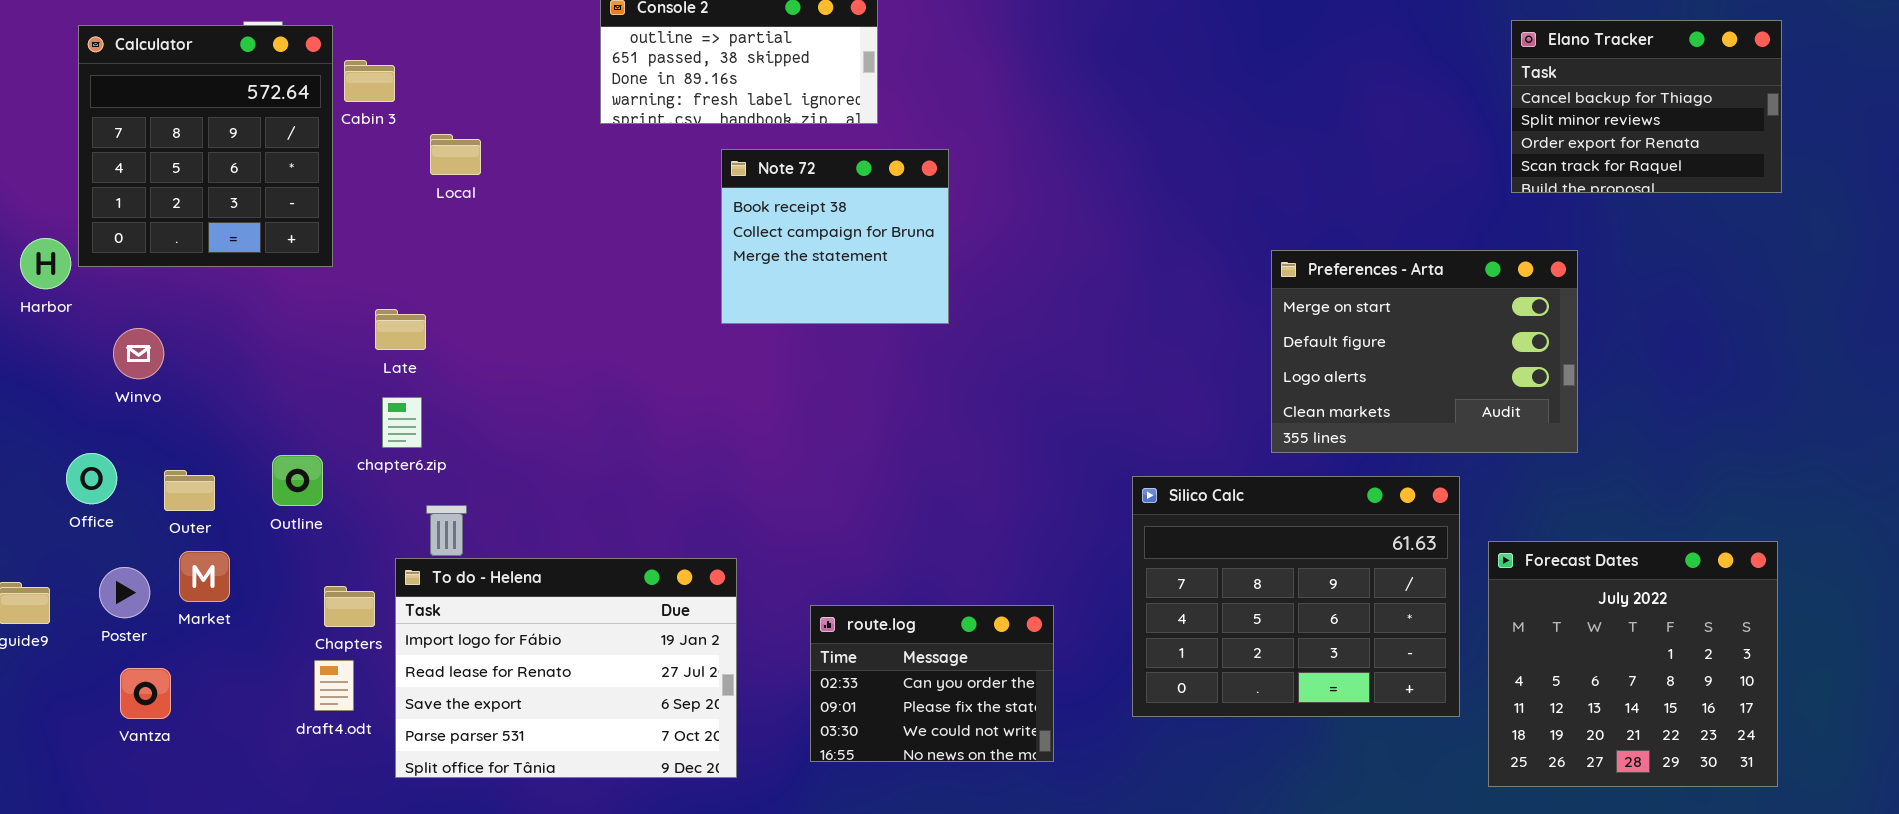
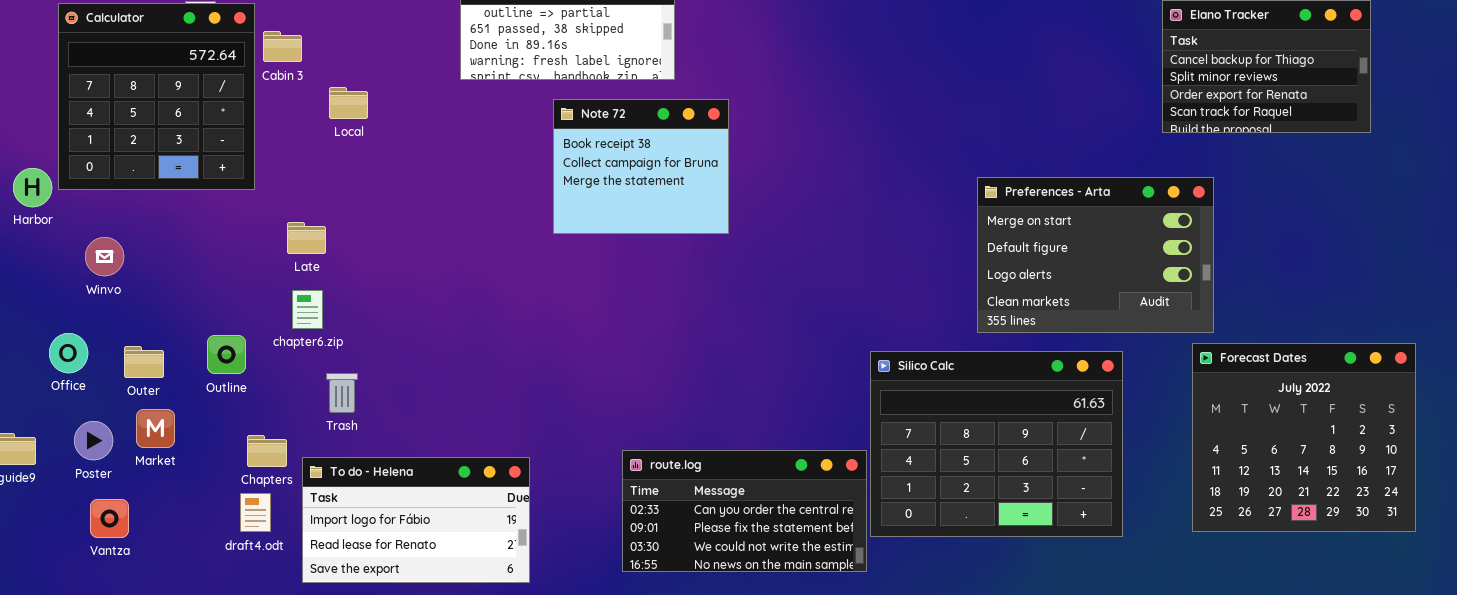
Forecast Dates: [1488,541,1778,787] -> [1192,343,1416,532], moved
To do - Helena: [395,558,737,778] -> [302,457,530,583], resized
route.log: [810,605,1054,762] -> [622,450,867,572], resized

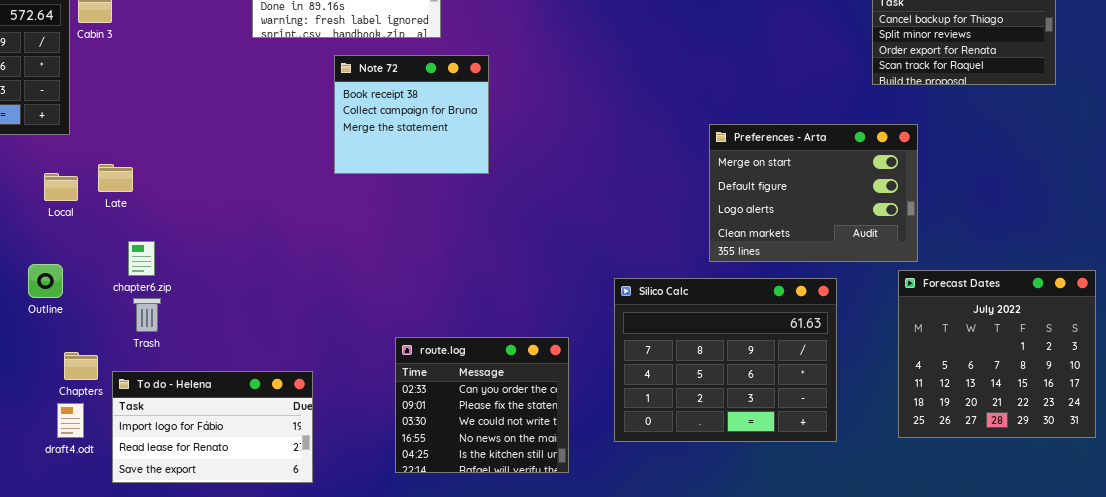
Local: [329,87,368,119] -> [44,173,78,201], moved
chapter6.zip: [292,290,323,329] -> [128,241,155,276], moved
route.log: [622,450,867,572] -> [395,337,569,473], resized

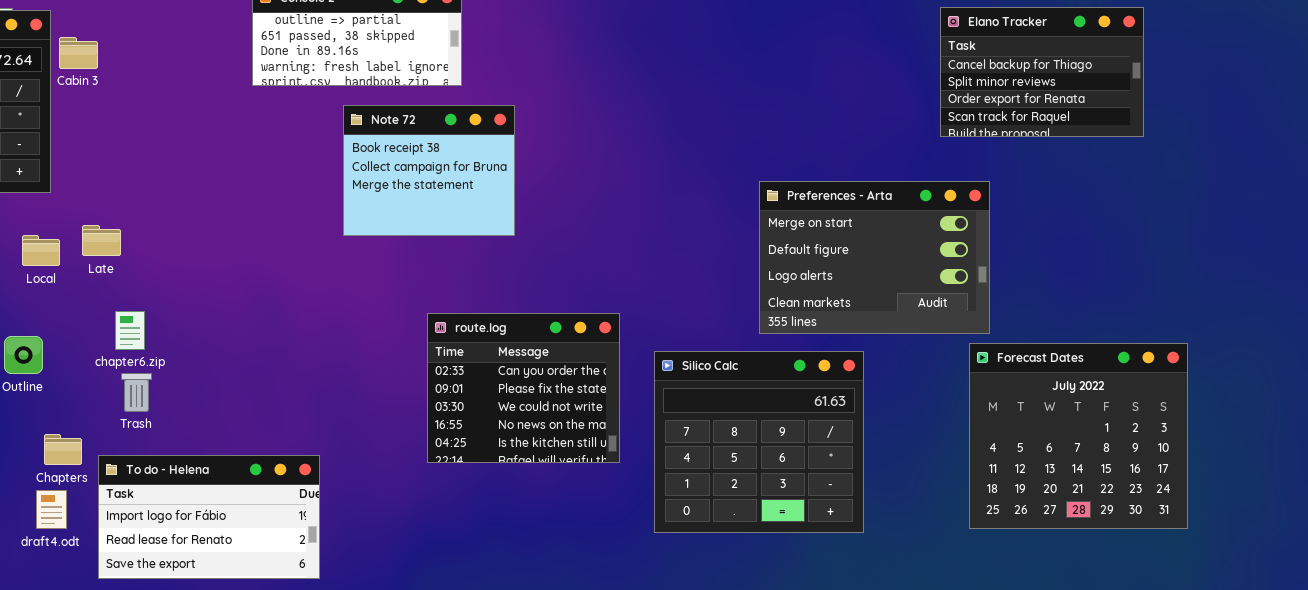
Silico Calc: [614,278,837,442] -> [654,351,864,533], resized
route.log: [395,337,569,473] -> [427,313,620,463], moved

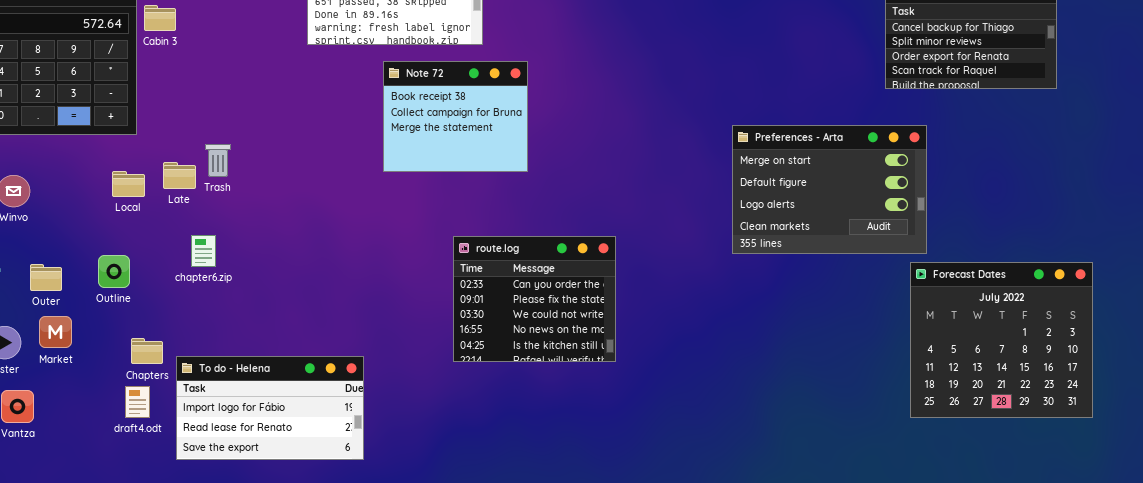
Silico Calc: [654,351,864,533] -> none, closed
Trash: [121,373,152,412] -> [205,144,231,177], moved

